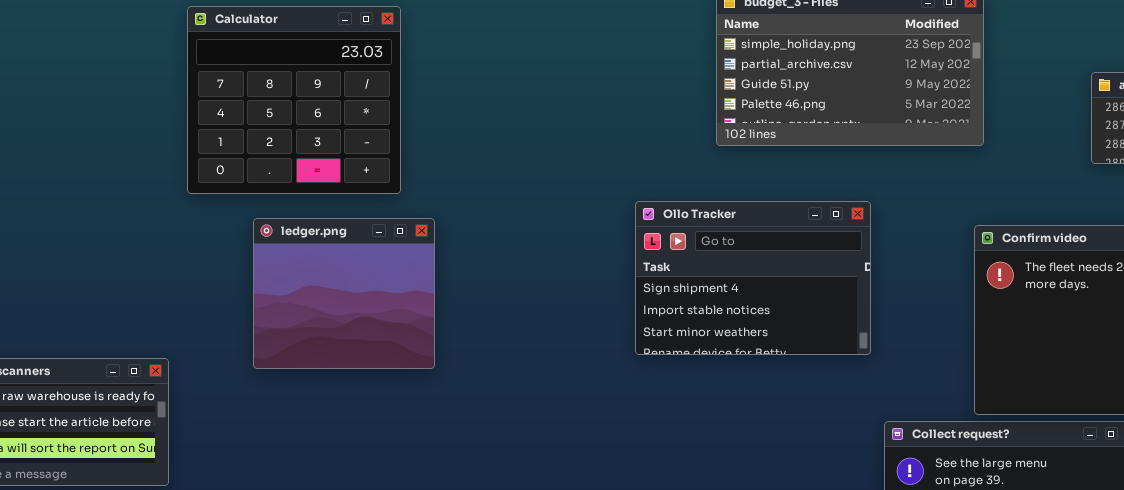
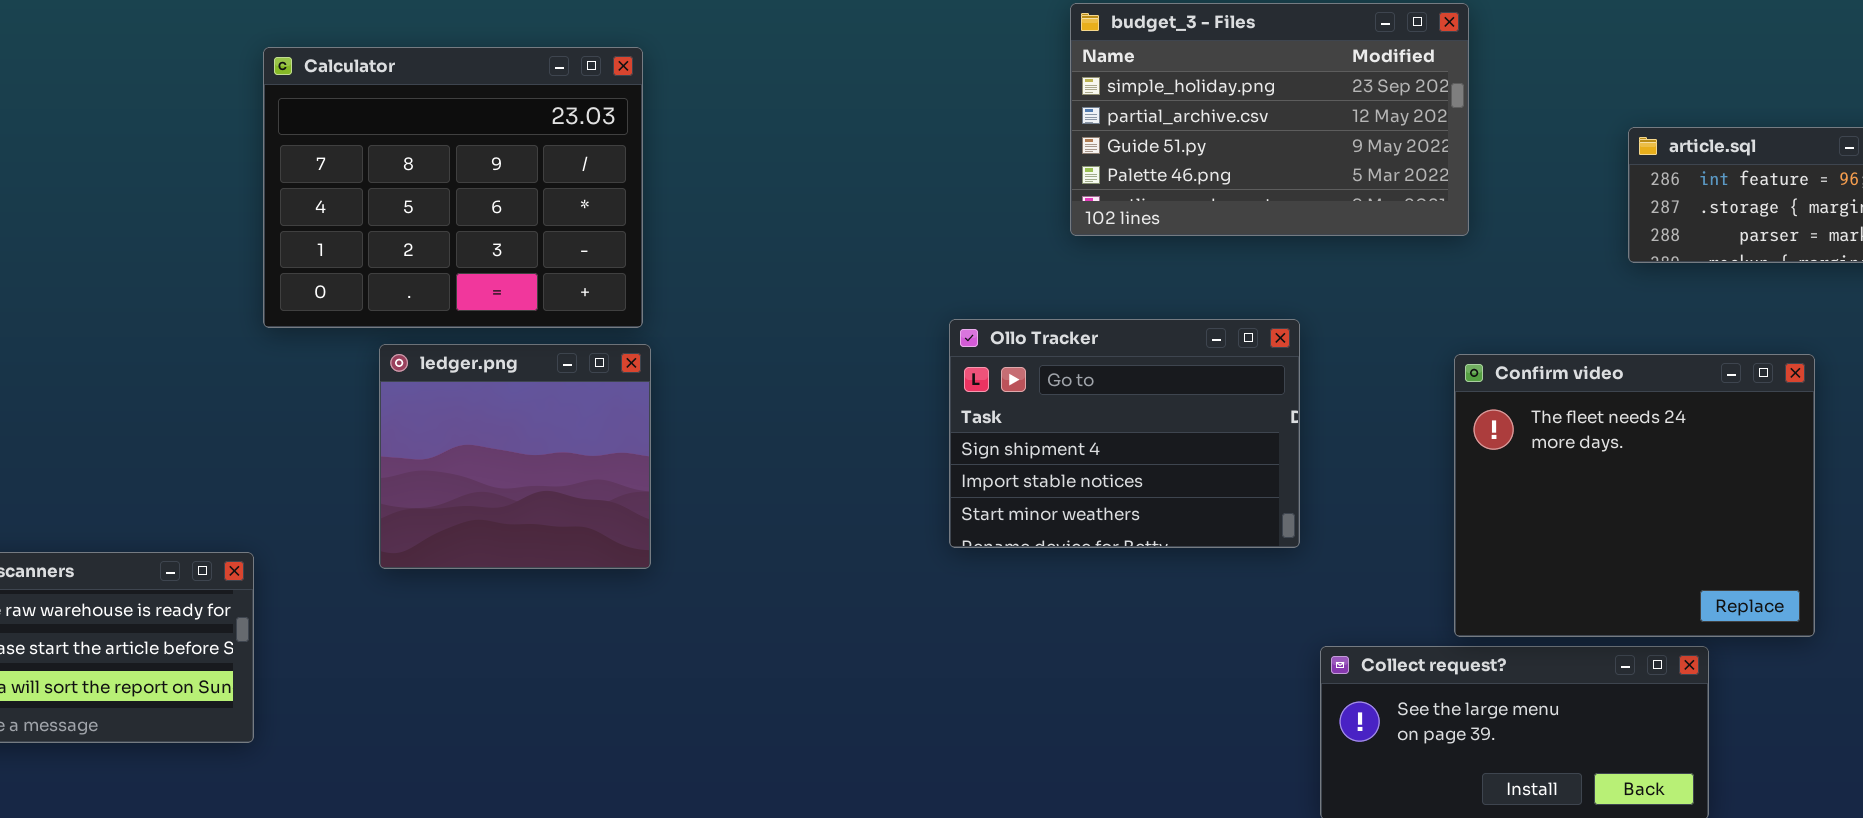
Calculator: [187,6,401,194] -> [263,47,643,328], moved, resized

